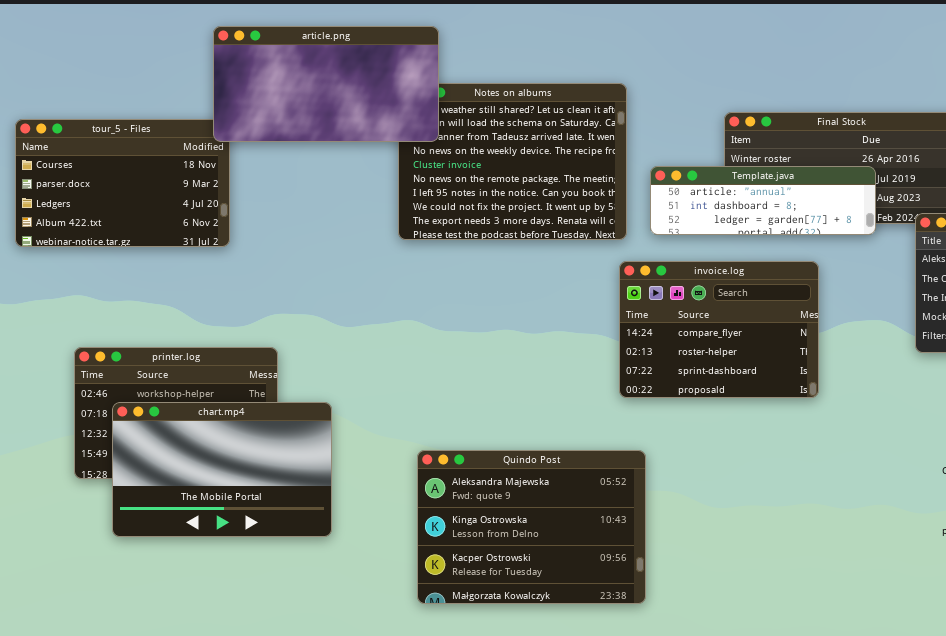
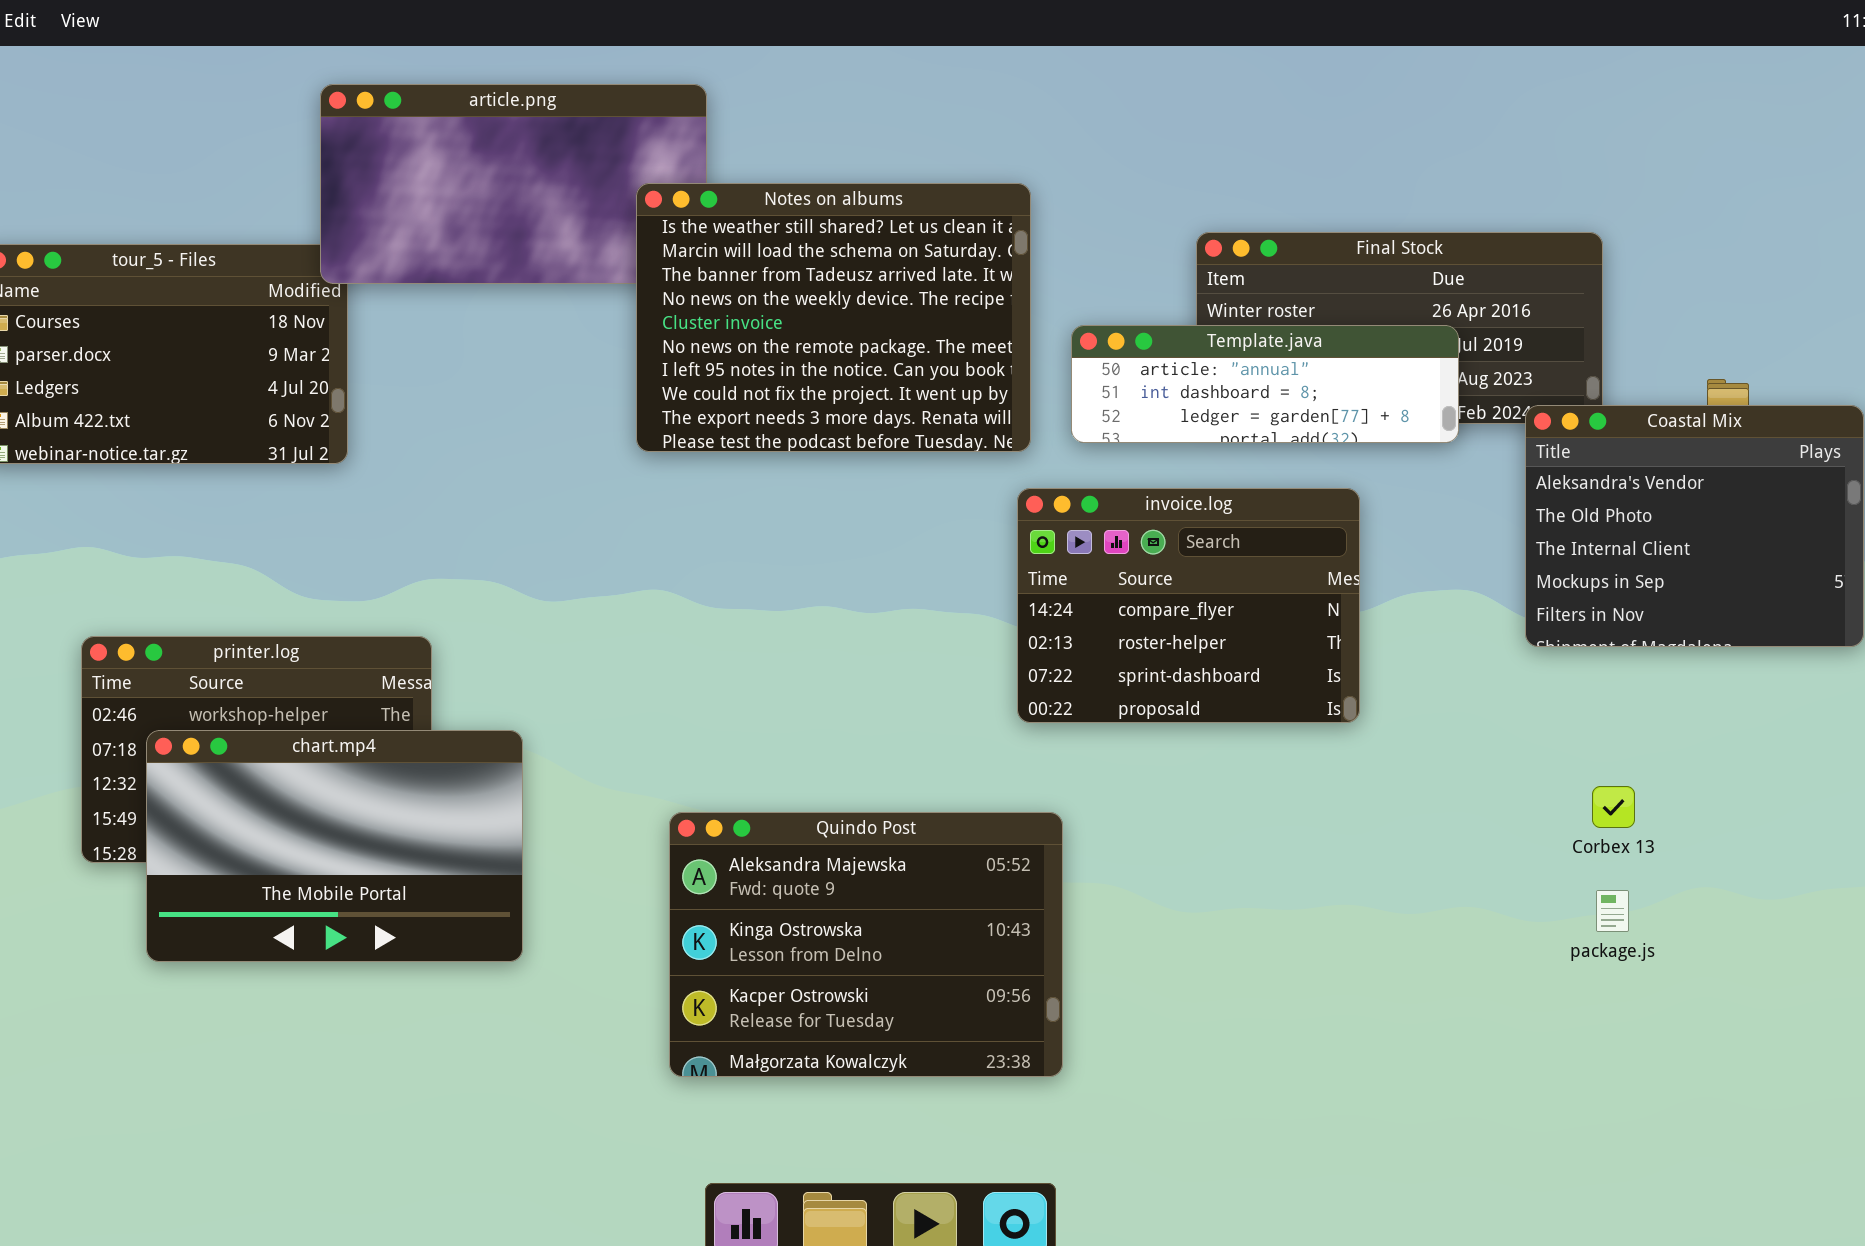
Notes on albums: [398,83,627,240] -> [636,183,1031,452], raised

